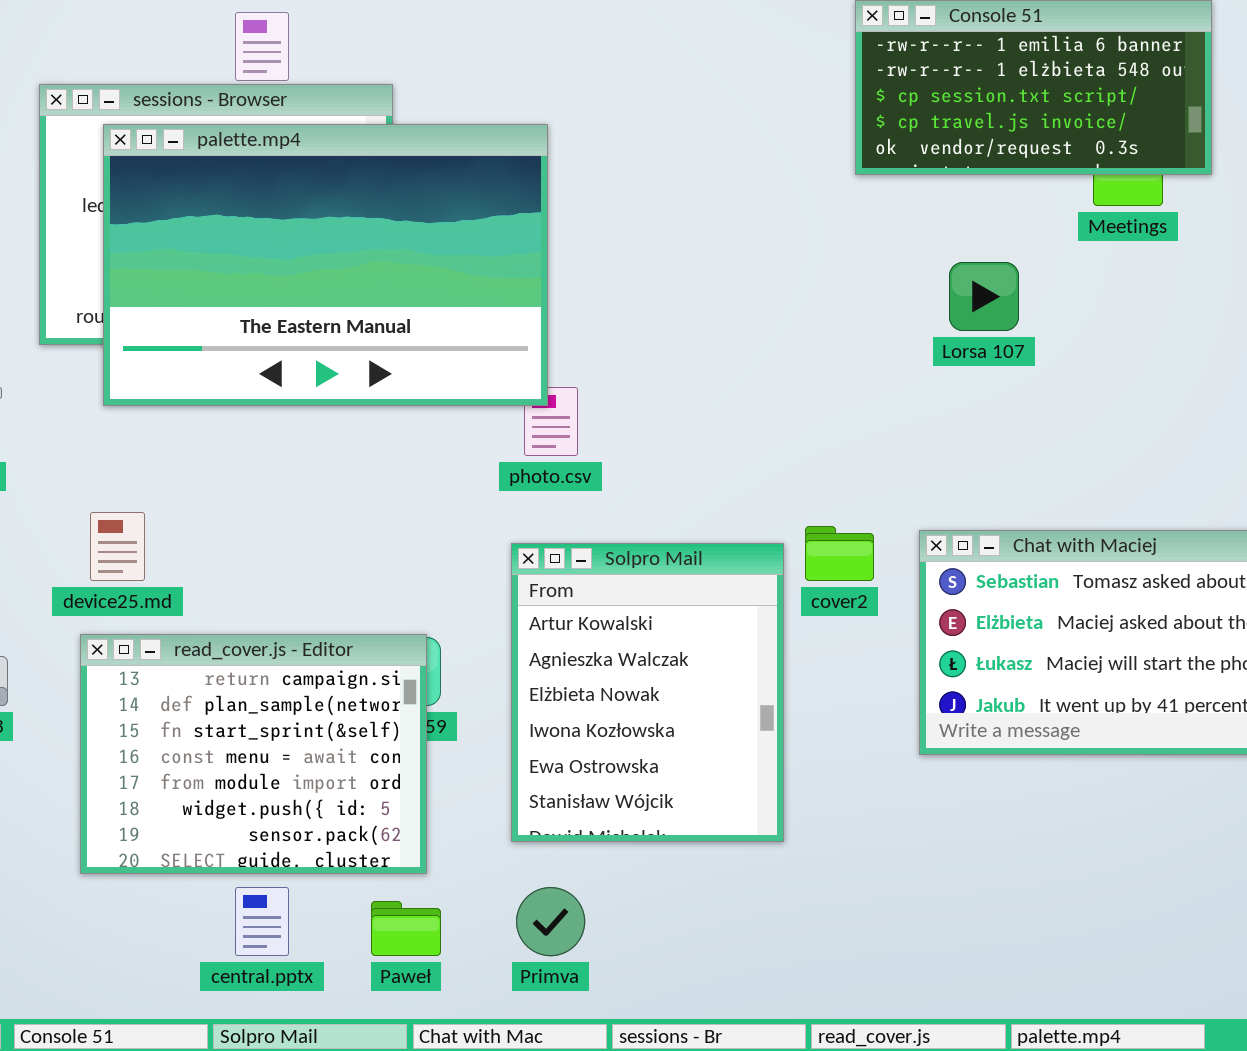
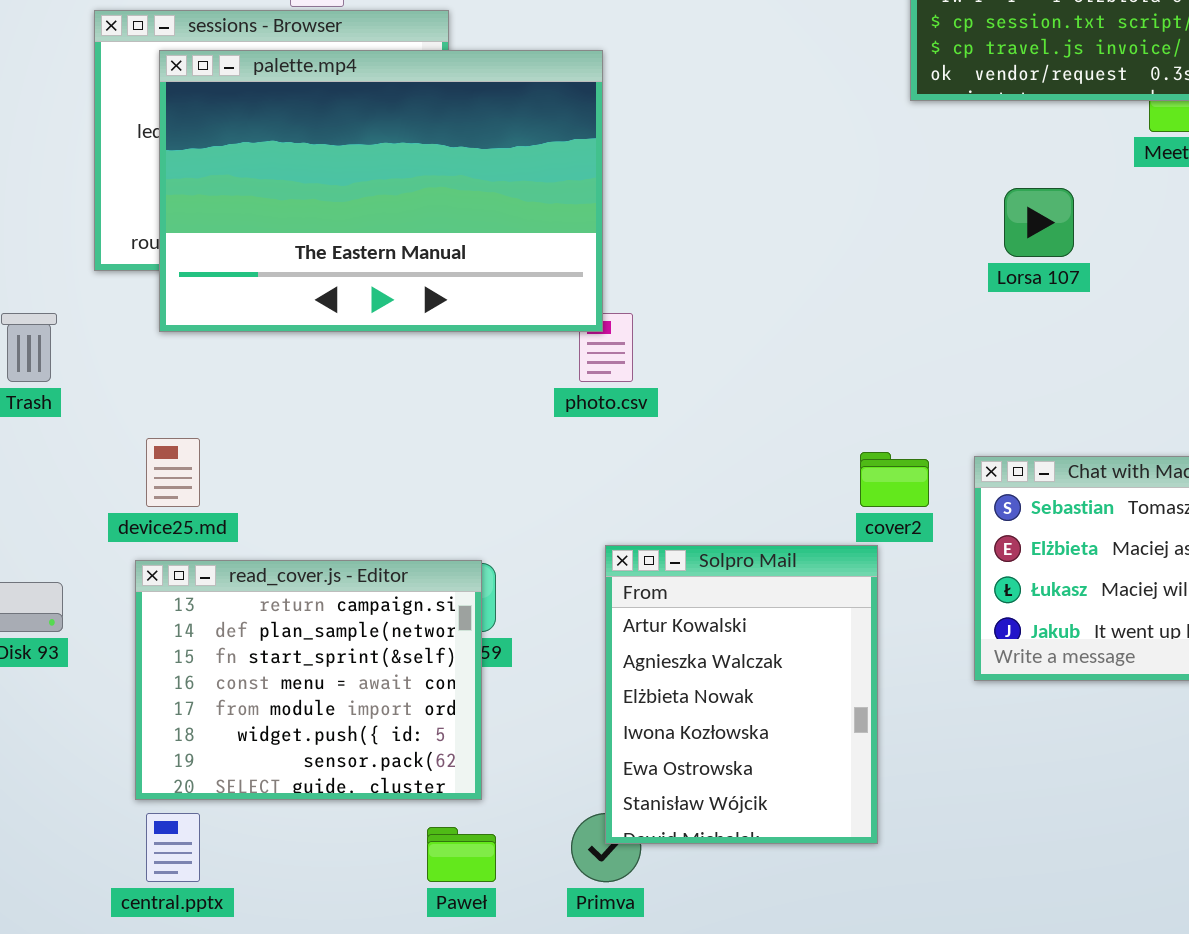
Solpro Mail: [511,543,784,842] -> [605,545,878,844], moved
central.pptx: [235,887,289,956] -> [146,813,200,882], moved

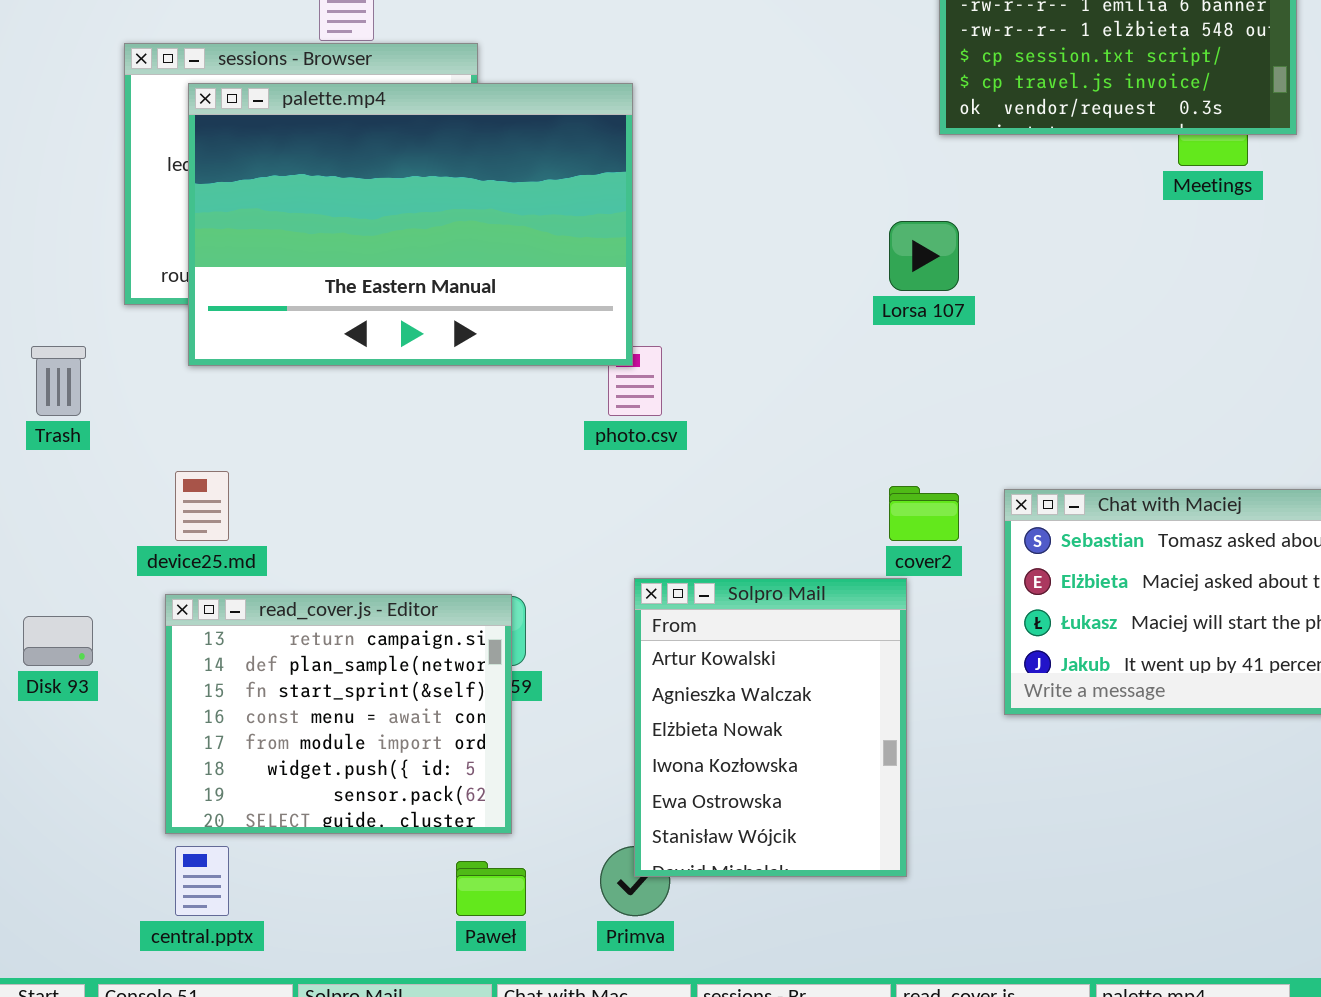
Lorsa 107: [1004,188,1074,257] -> [889,221,959,291], moved

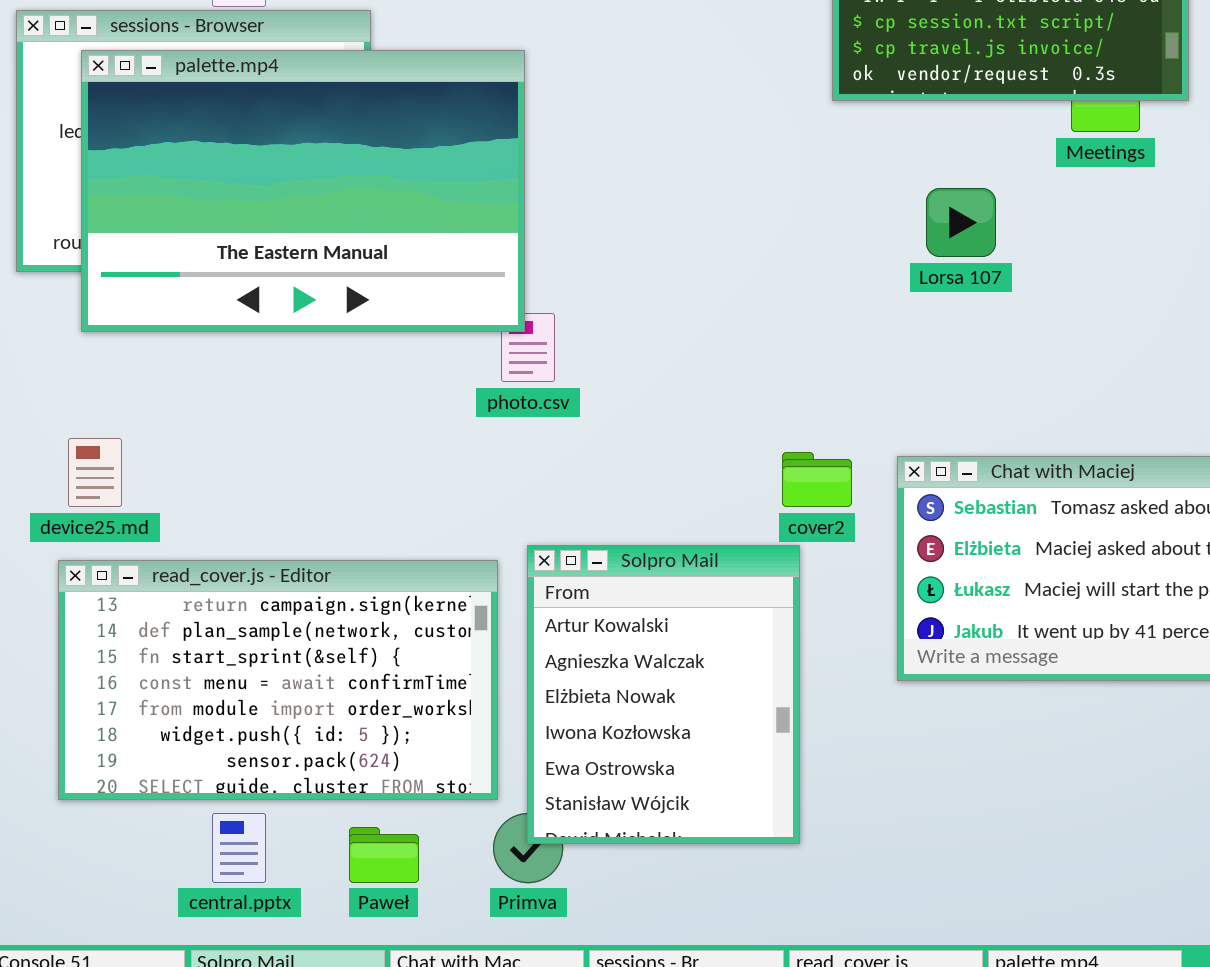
Lorsa 107: [889,221,959,291] -> [926,188,996,257], moved
read_cover.js - Editor: [165,594,512,834] -> [58,560,498,800], resized
central.pptx: [175,846,229,916] -> [212,813,266,883], moved

